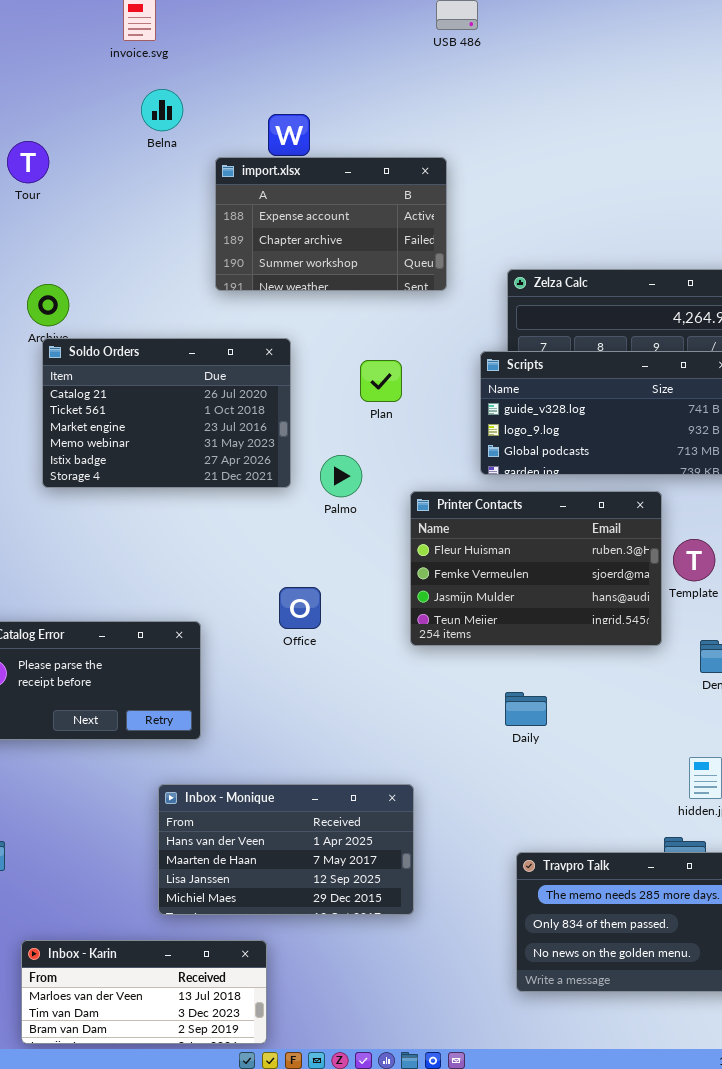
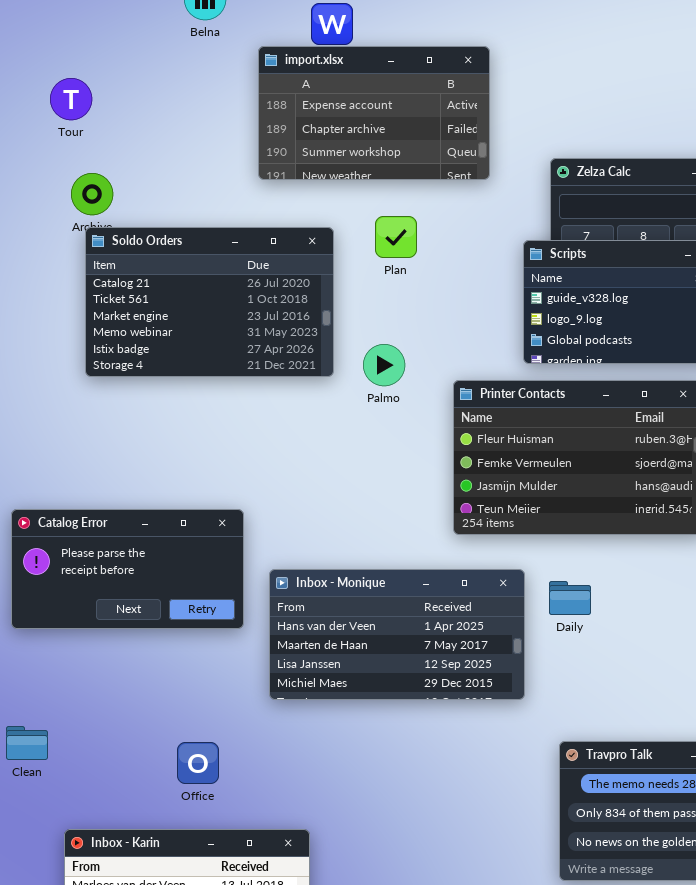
Tour: [7,141,49,183] -> [50,78,92,120], moved
Plan: [360,360,402,402] -> [375,216,417,258], moved
Office: [279,587,321,629] -> [177,742,219,784], moved
Inbox - Monique: [158,784,414,915] -> [269,569,525,700], moved

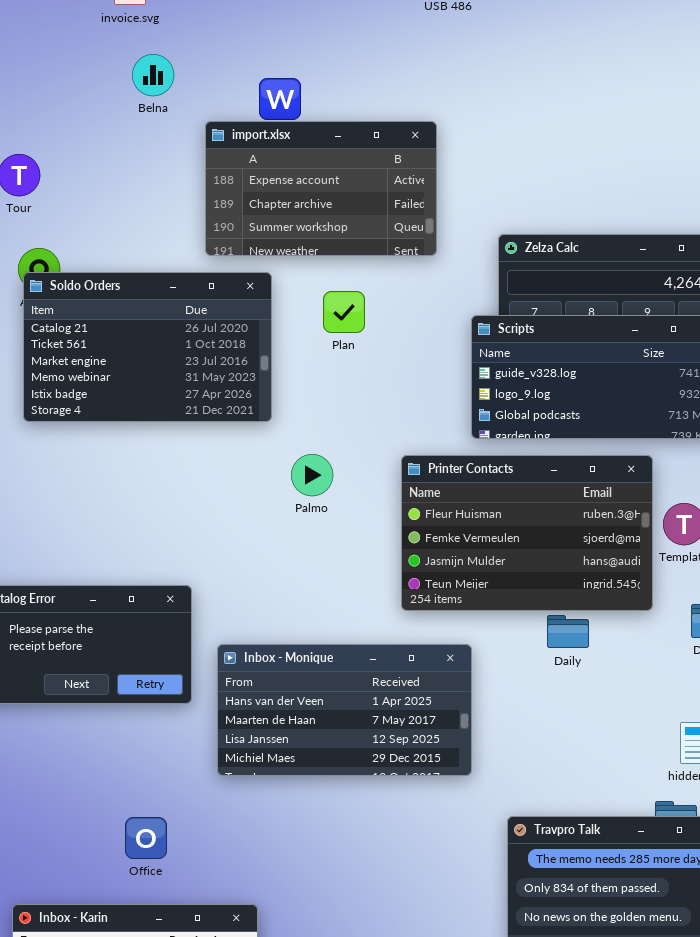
Soldo Orders: [85,227,334,377] -> [23,272,272,422], moved
Palmo: [363,344,405,386] -> [291,454,333,496], moved
Daily: [549,581,591,615] -> [547,615,589,648], moved

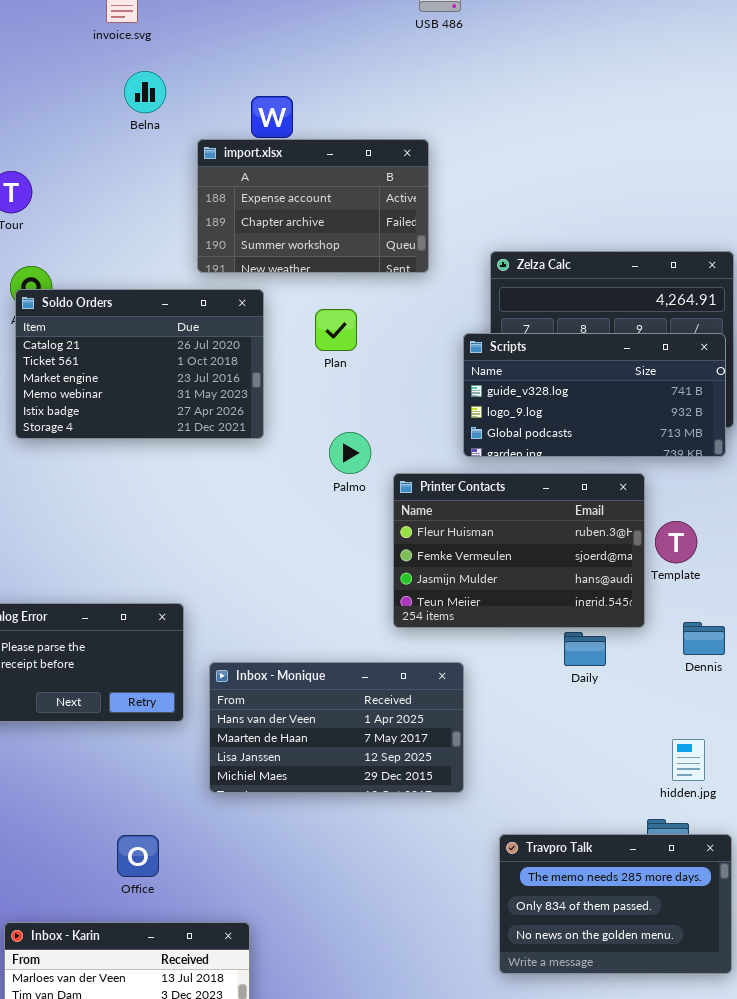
Palmo: [291,454,333,496] -> [329,432,371,474], moved
Daily: [547,615,589,648] -> [564,632,606,666], moved

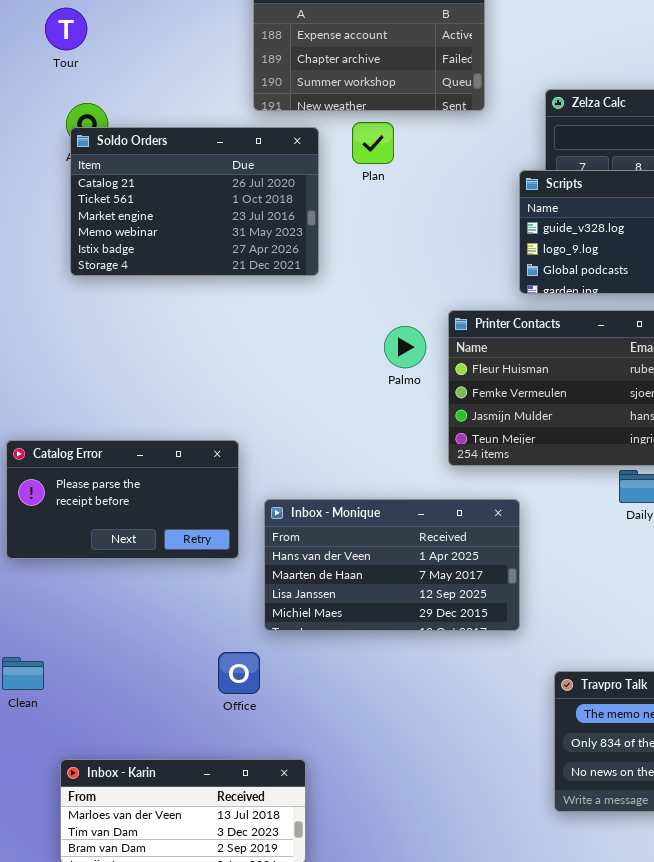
Plan: [315,309,357,351] -> [352,122,394,164], moved
Palmo: [329,432,371,474] -> [384,326,426,368], moved
Office: [117,835,159,877] -> [218,652,260,694], moved

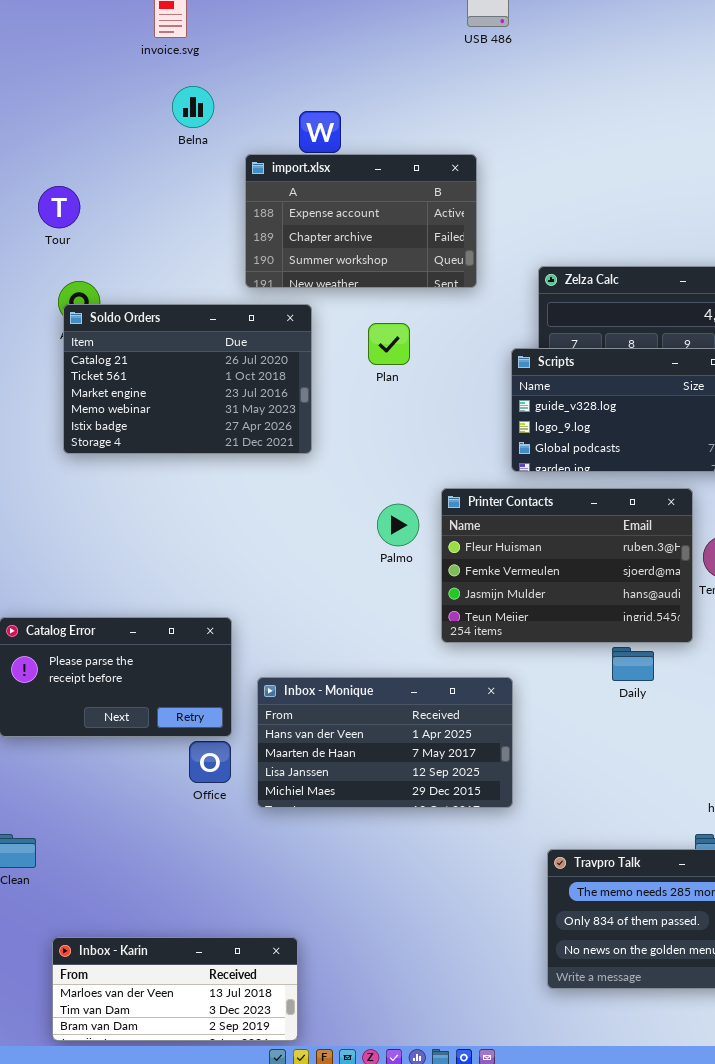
Plan: [352,122,394,164] -> [368,323,410,365], moved
Office: [218,652,260,694] -> [189,741,231,783], moved

